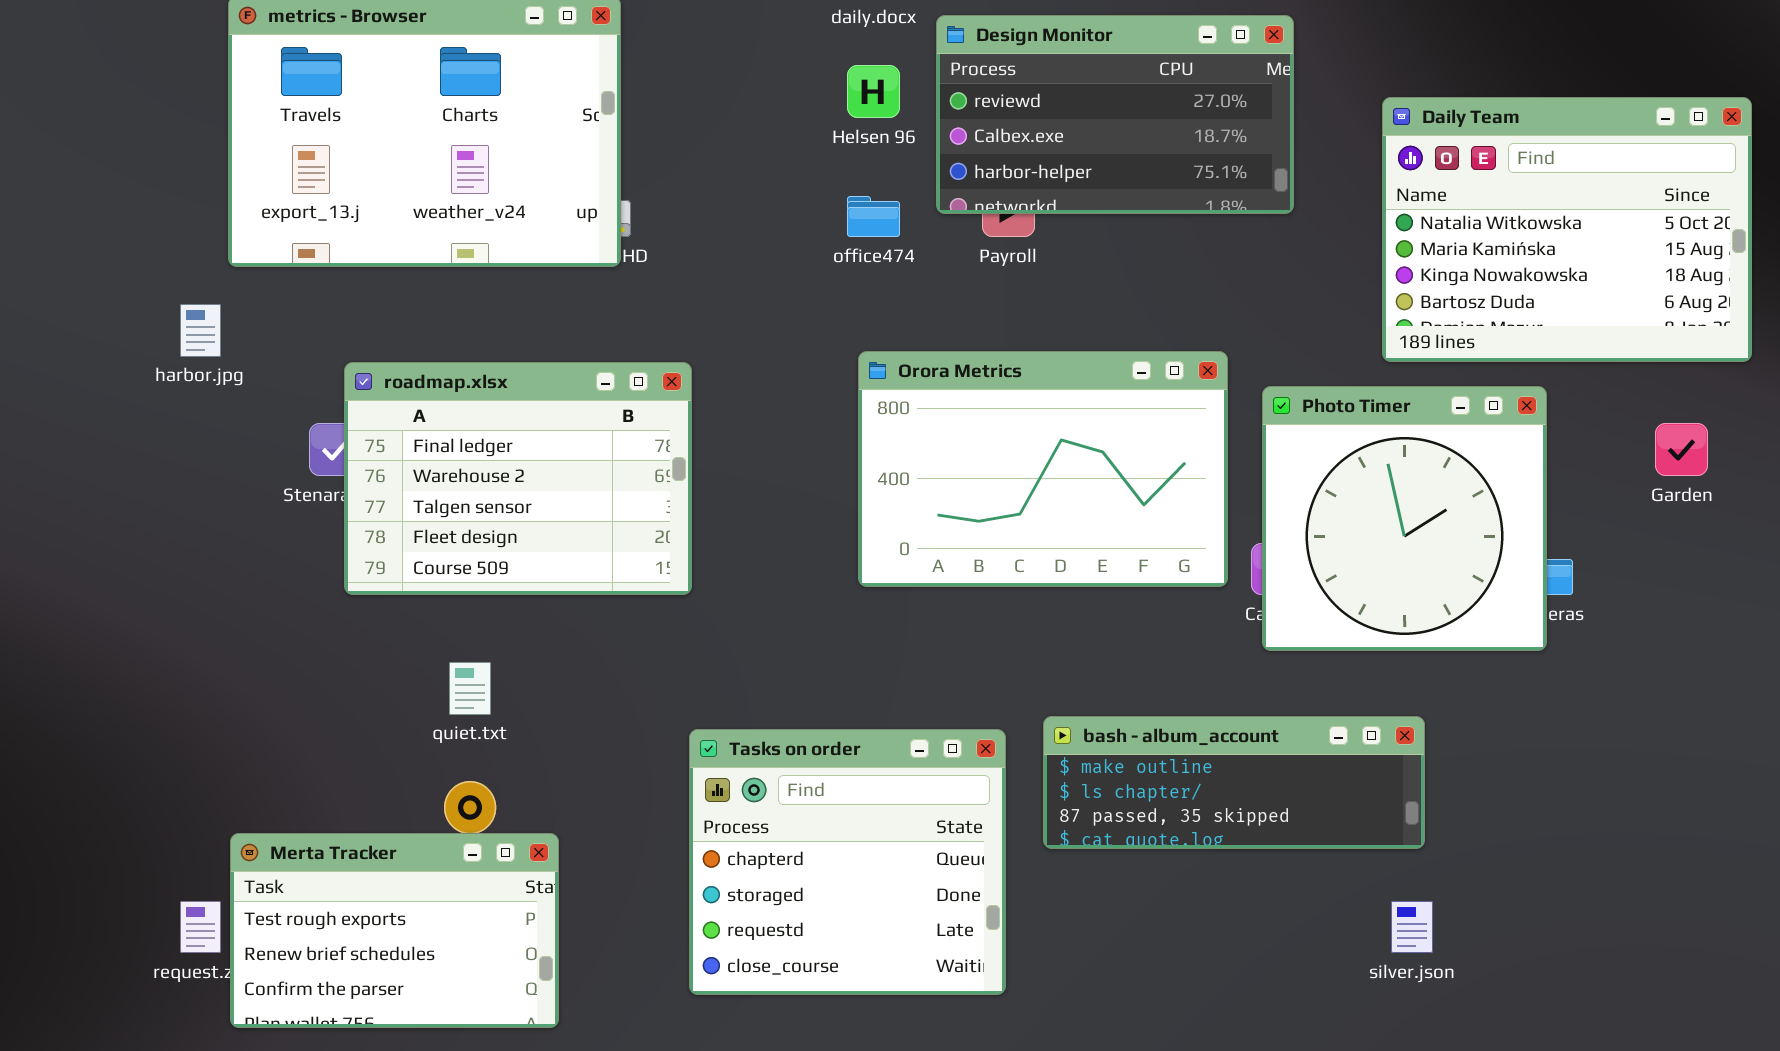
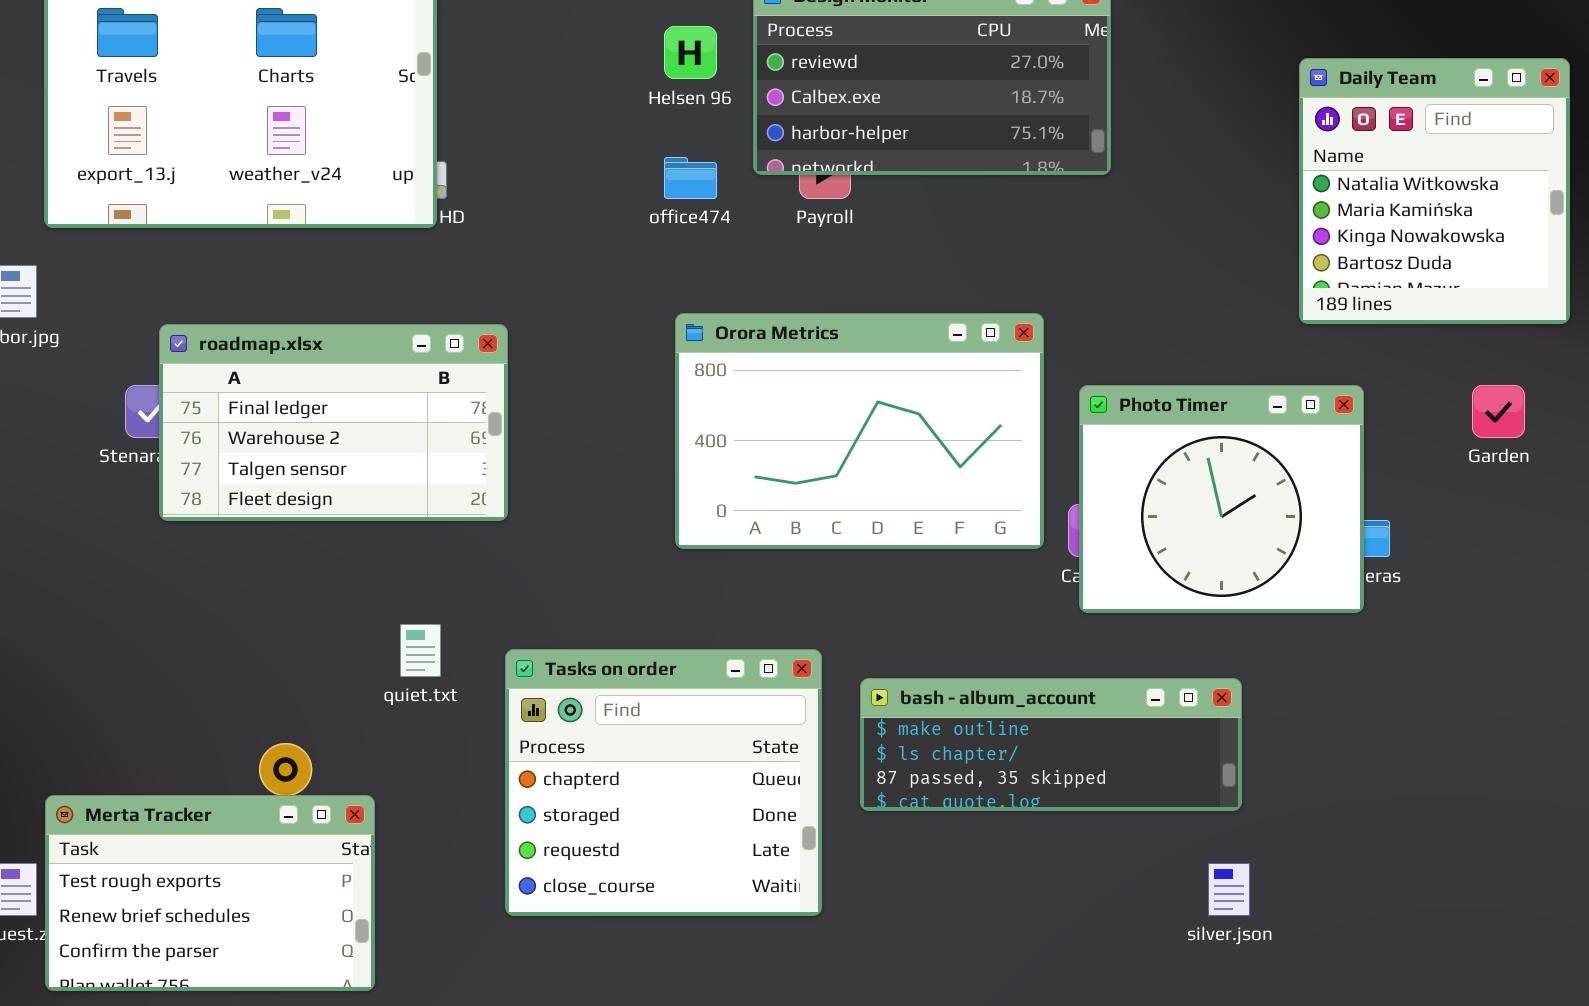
Daily Team: [1382,97,1752,362] -> [1299,58,1570,324], resized
roadmap.xlsx: [344,362,692,595] -> [159,324,508,521], resized
Photo Timer: [1262,386,1547,651] -> [1079,385,1364,613], resized
quiet.txt: [449,662,491,715] -> [400,624,441,677], moved
Tasks on order: [689,729,1006,995] -> [505,649,822,916], moved

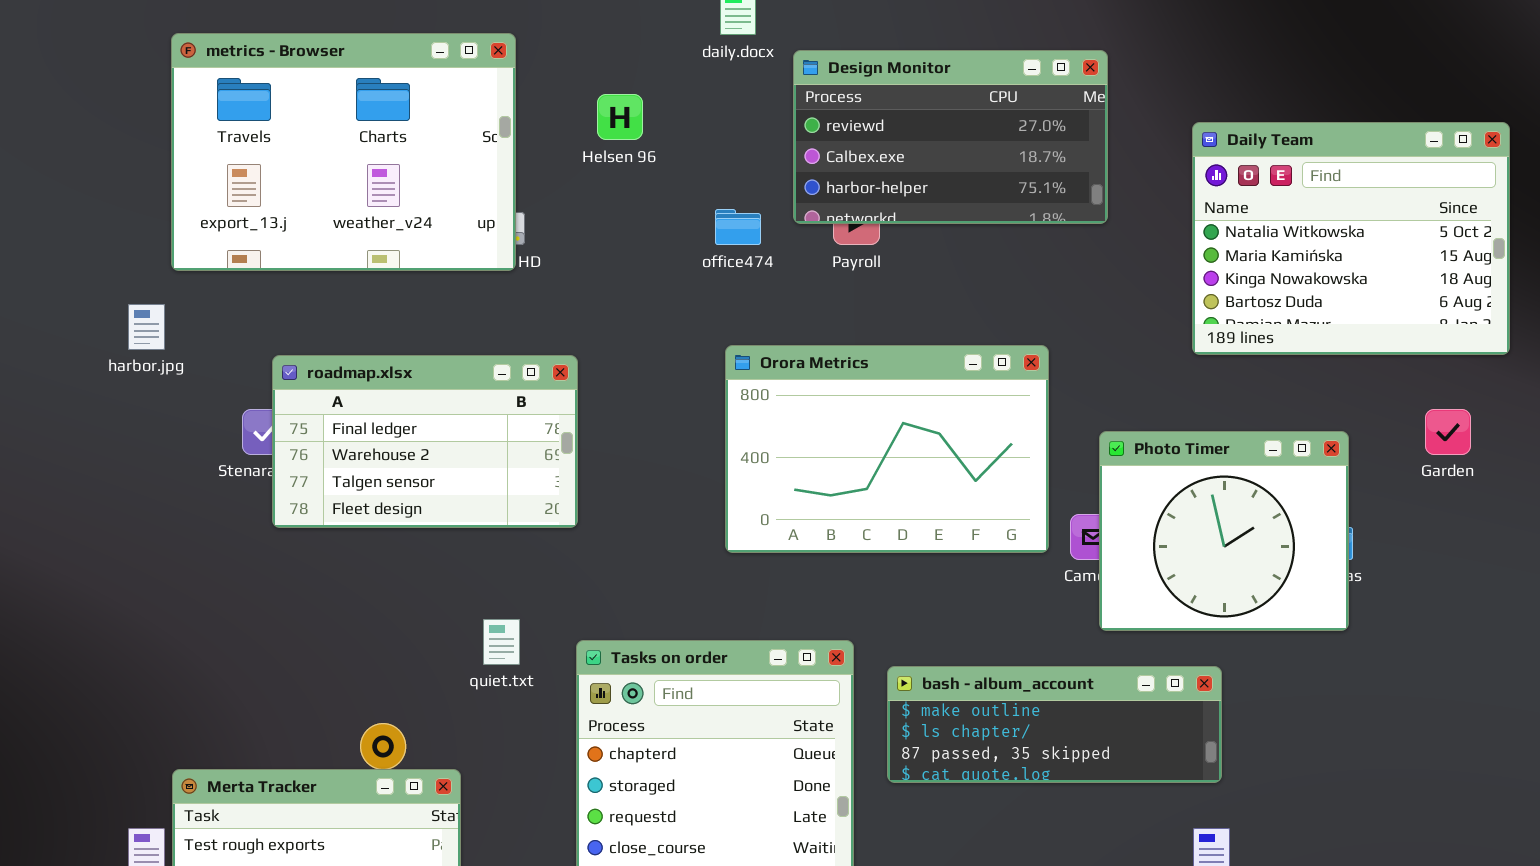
Helsen 96: [664,26,717,79] -> [597,94,643,140], moved
Daily Team: [1299,58,1570,324] -> [1192,122,1510,355], resized
Photo Timer: [1079,385,1364,613] -> [1099,431,1349,631], moved

